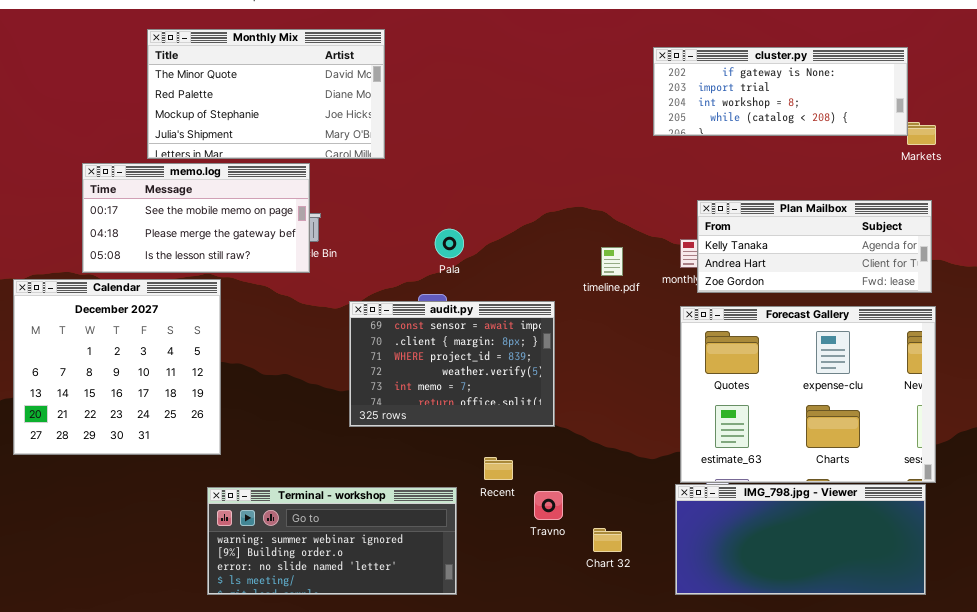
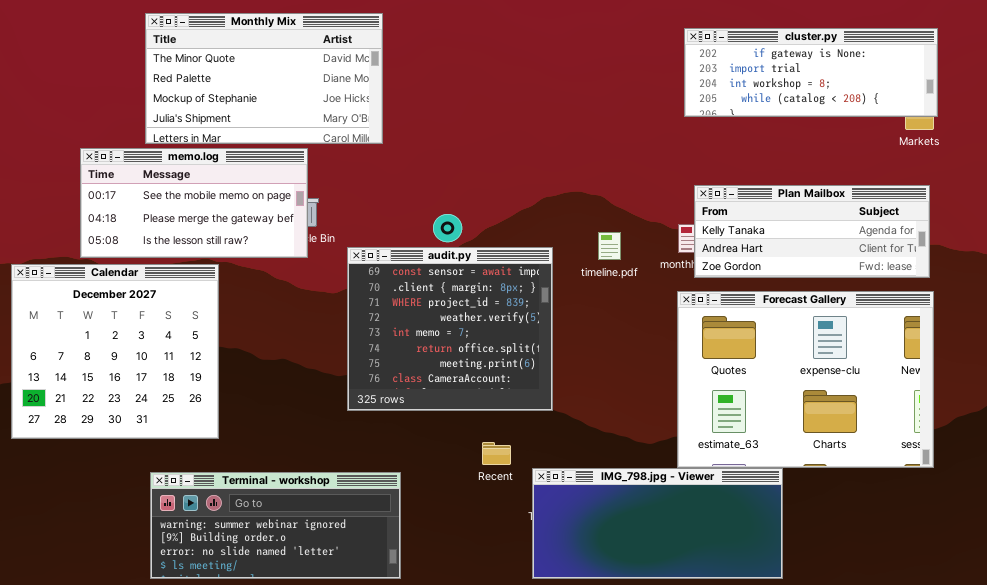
cluster.py: [653,47,908,136] -> [684,28,938,117], moved
audit.py: [349,301,555,427] -> [347,247,553,411], resized
IMG_798.jpg - Viewer: [675,484,926,595] -> [532,468,783,579], moved
Terminal - workshop: [207,487,457,595] -> [150,472,401,579], moved

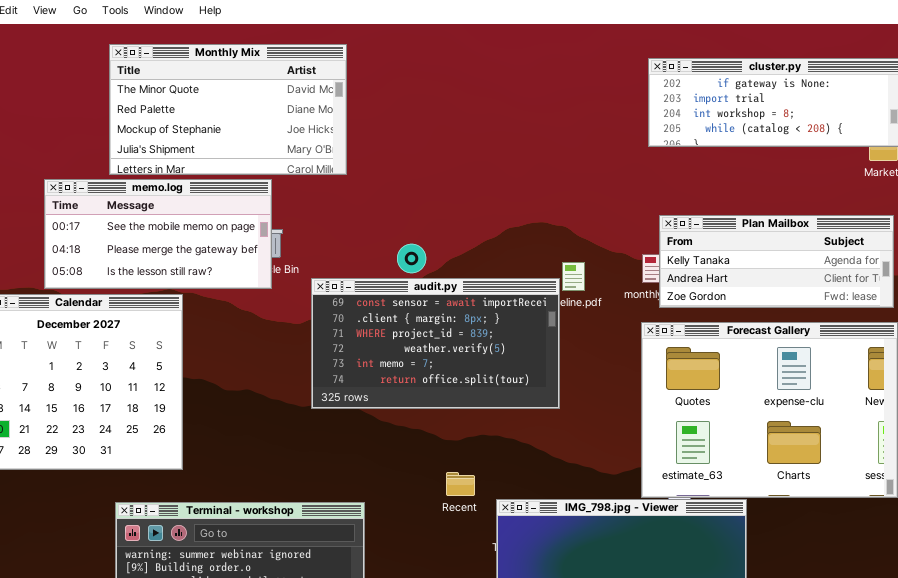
audit.py: [347,247,553,411] -> [311,278,560,409], resized

